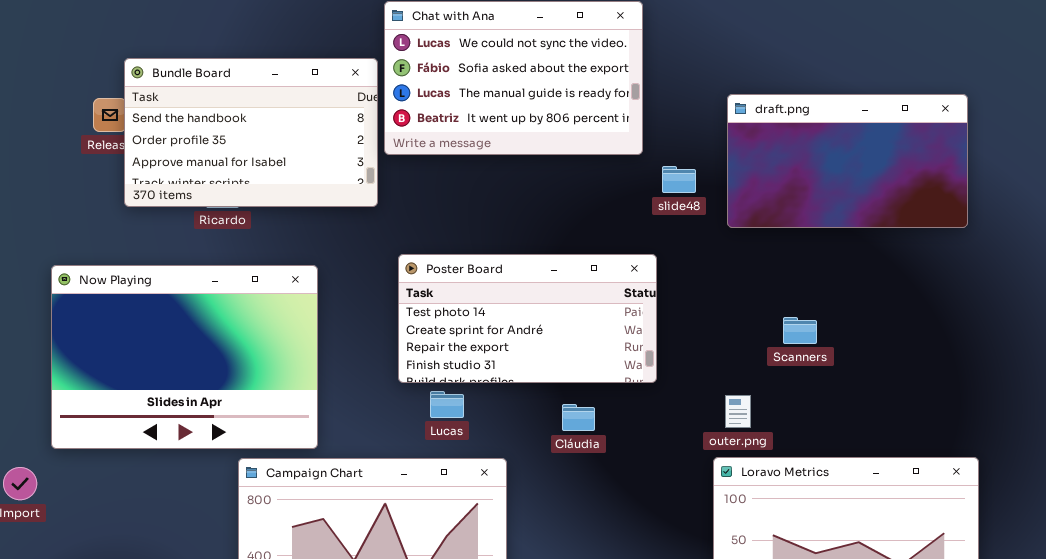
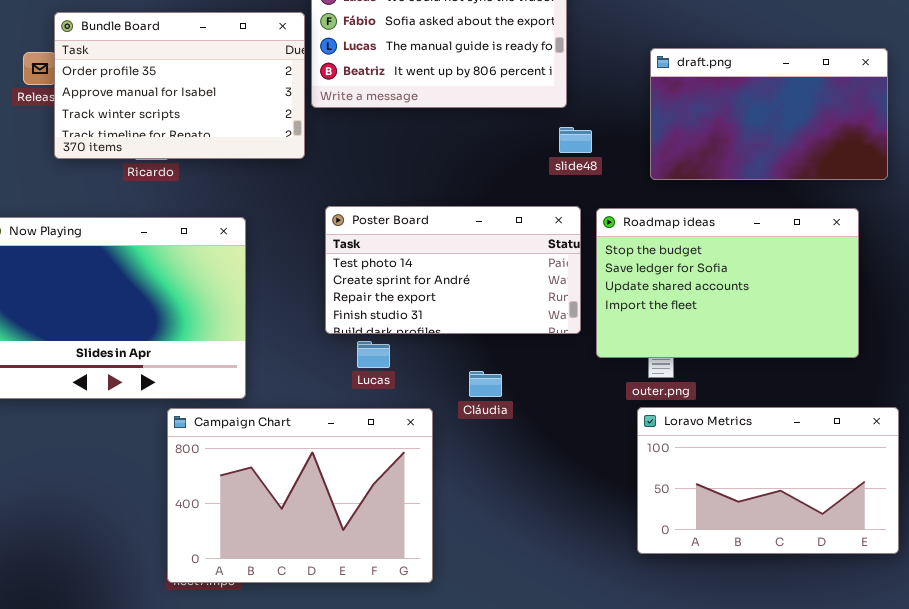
Bundle Board: [124,58,378,207] -> [54,12,305,159], scrolled down 1 row
slide48: [662,166,696,193] -> [559,127,592,153], moved
Roadmap ideas: none -> [596,208,859,358], opened
Cláudia: [562,404,595,431] -> [469,371,502,397], moved

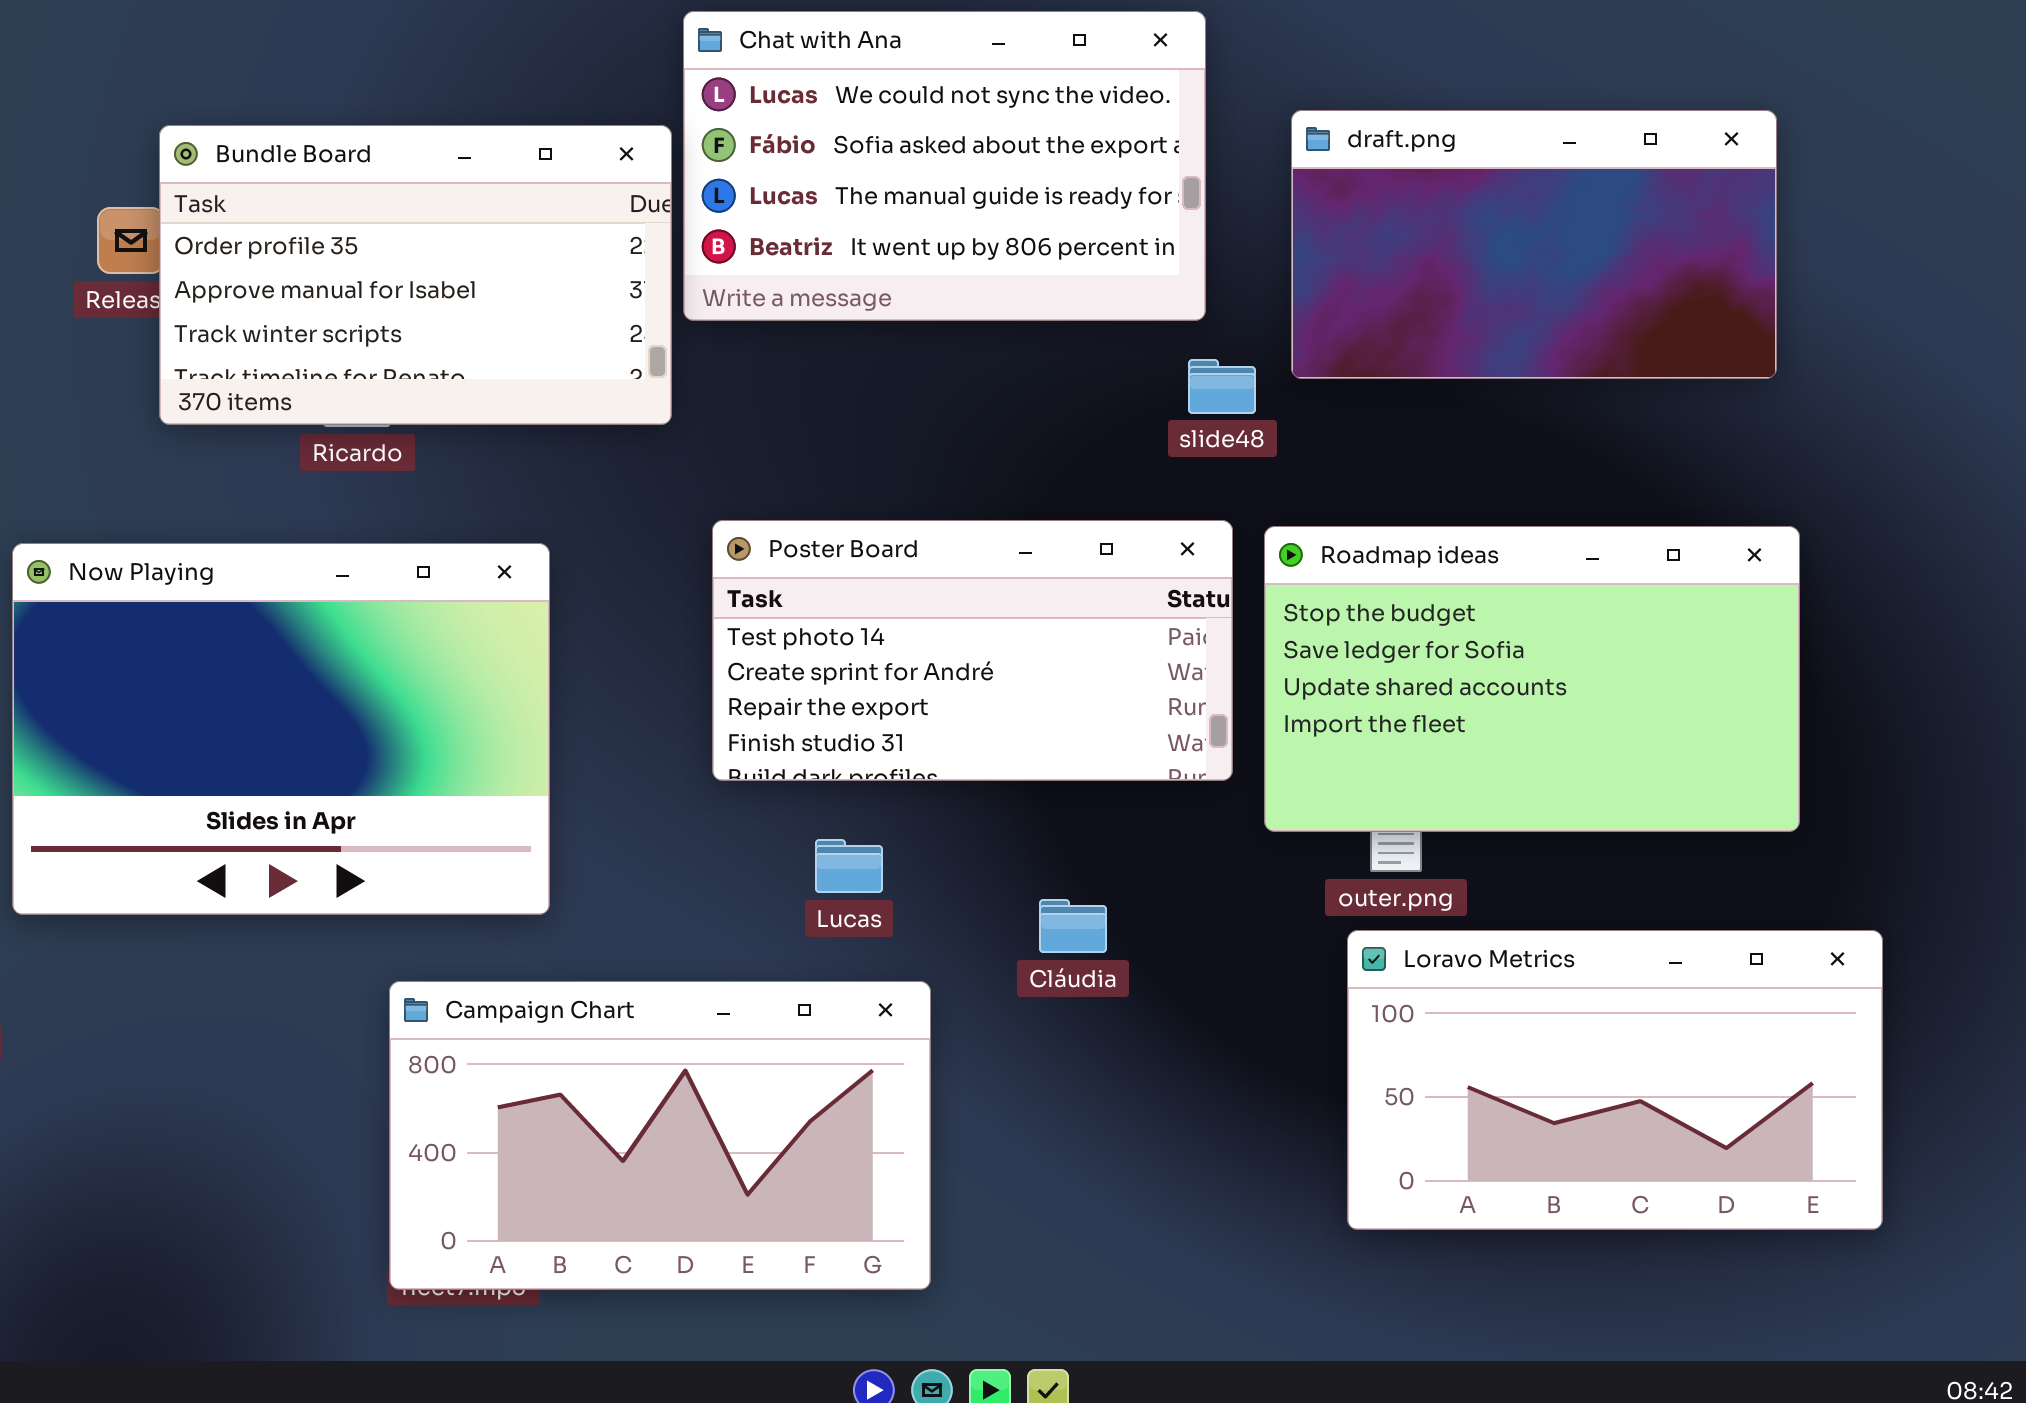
draft.png: [650,48,888,180] -> [1291,110,1777,379], moved
Lucas: [357,341,390,368] -> [815,839,883,893], moved
Cláudia: [469,371,502,397] -> [1039,899,1107,953], moved
Campaign Chart: [167,408,433,583] -> [389,981,931,1290], resized

